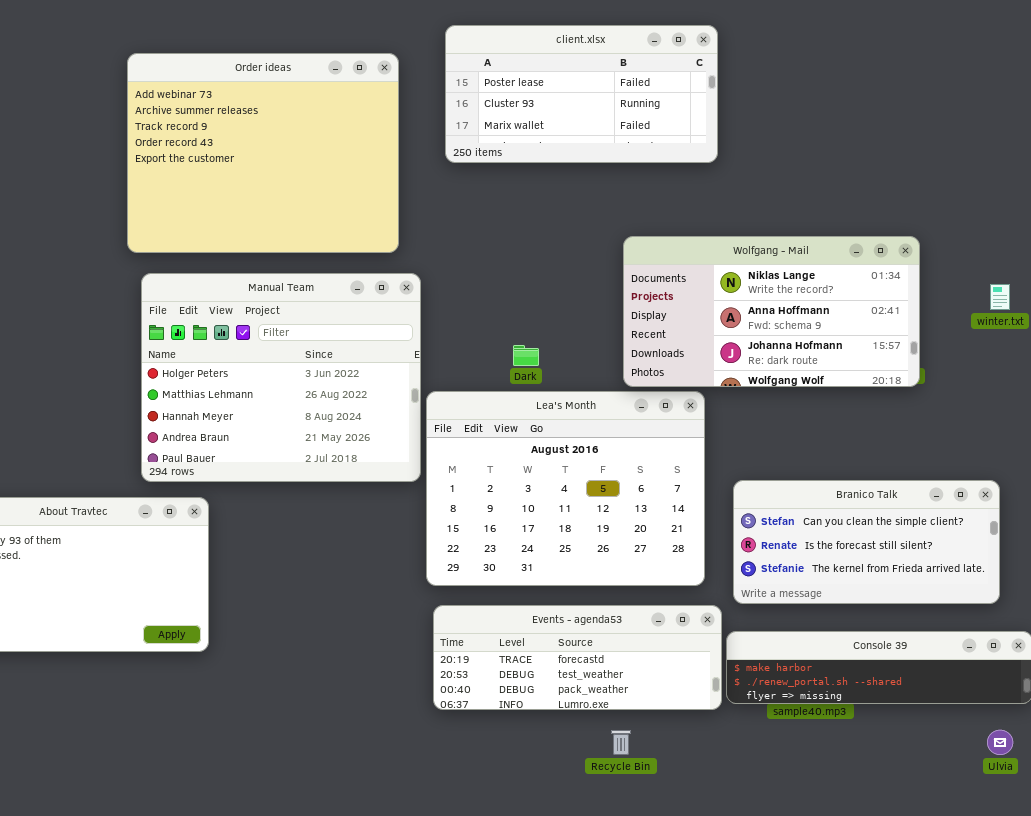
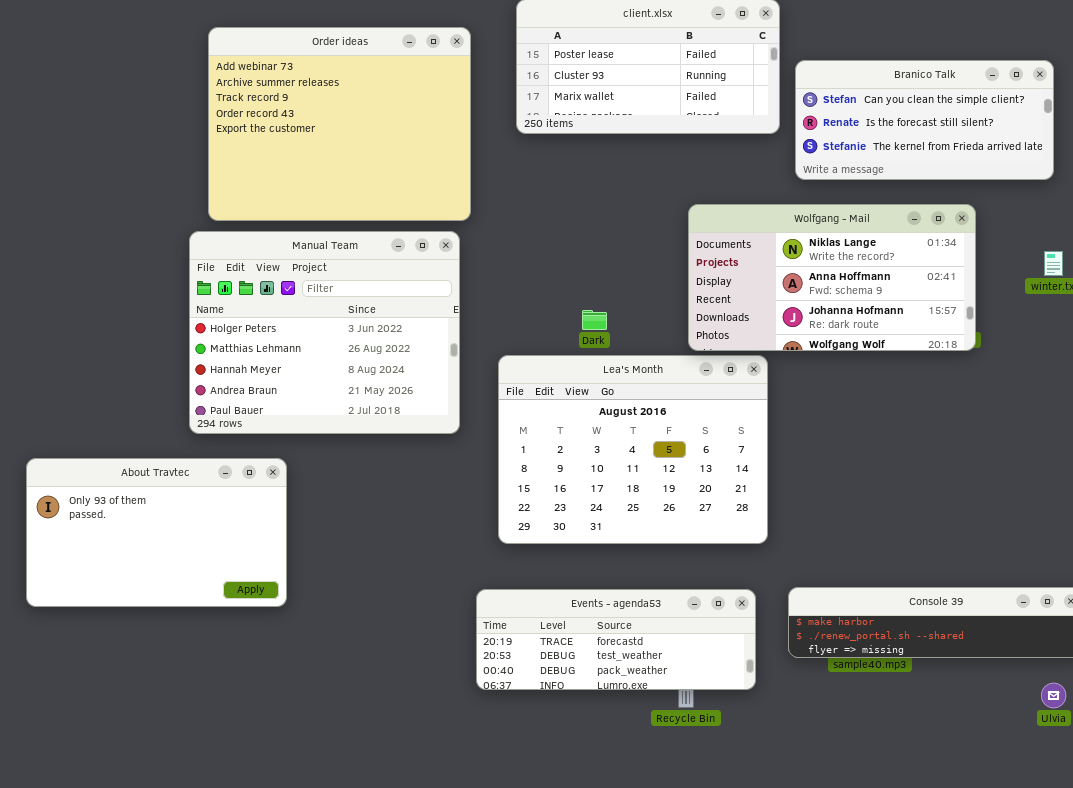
Manual Team: [141,273,421,482] -> [189,231,460,434], moved
Branico Talk: [733,480,1000,604] -> [795,60,1054,180], moved
Events - agenda53: [433,605,722,710] -> [476,589,756,690], moved

